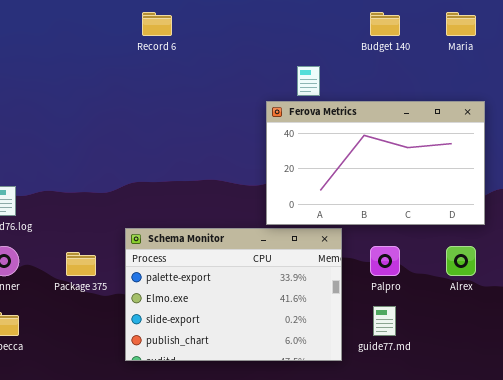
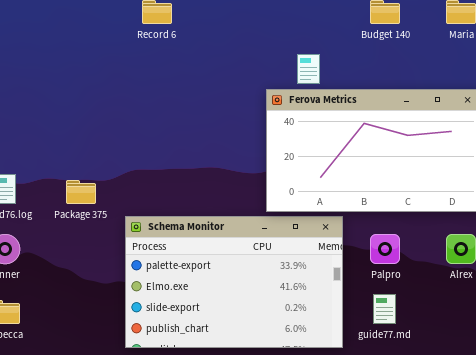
Package 375: [66,252,96,276] -> [66,180,96,204], moved

